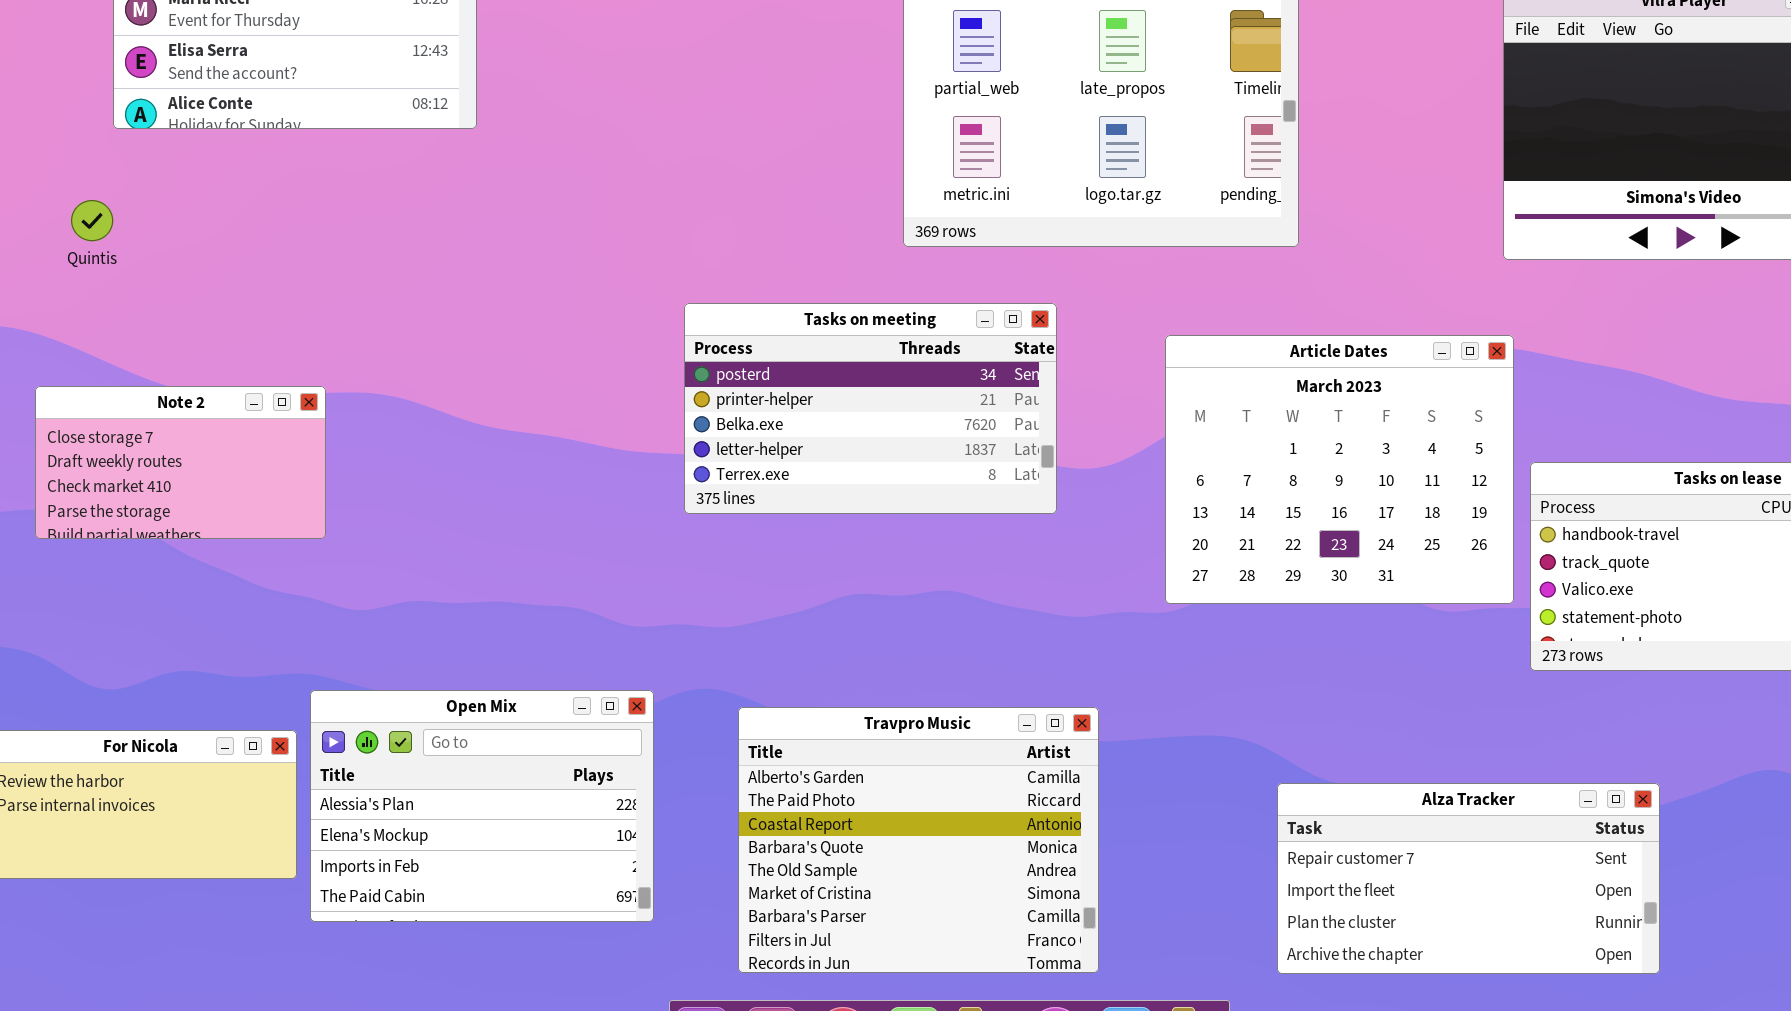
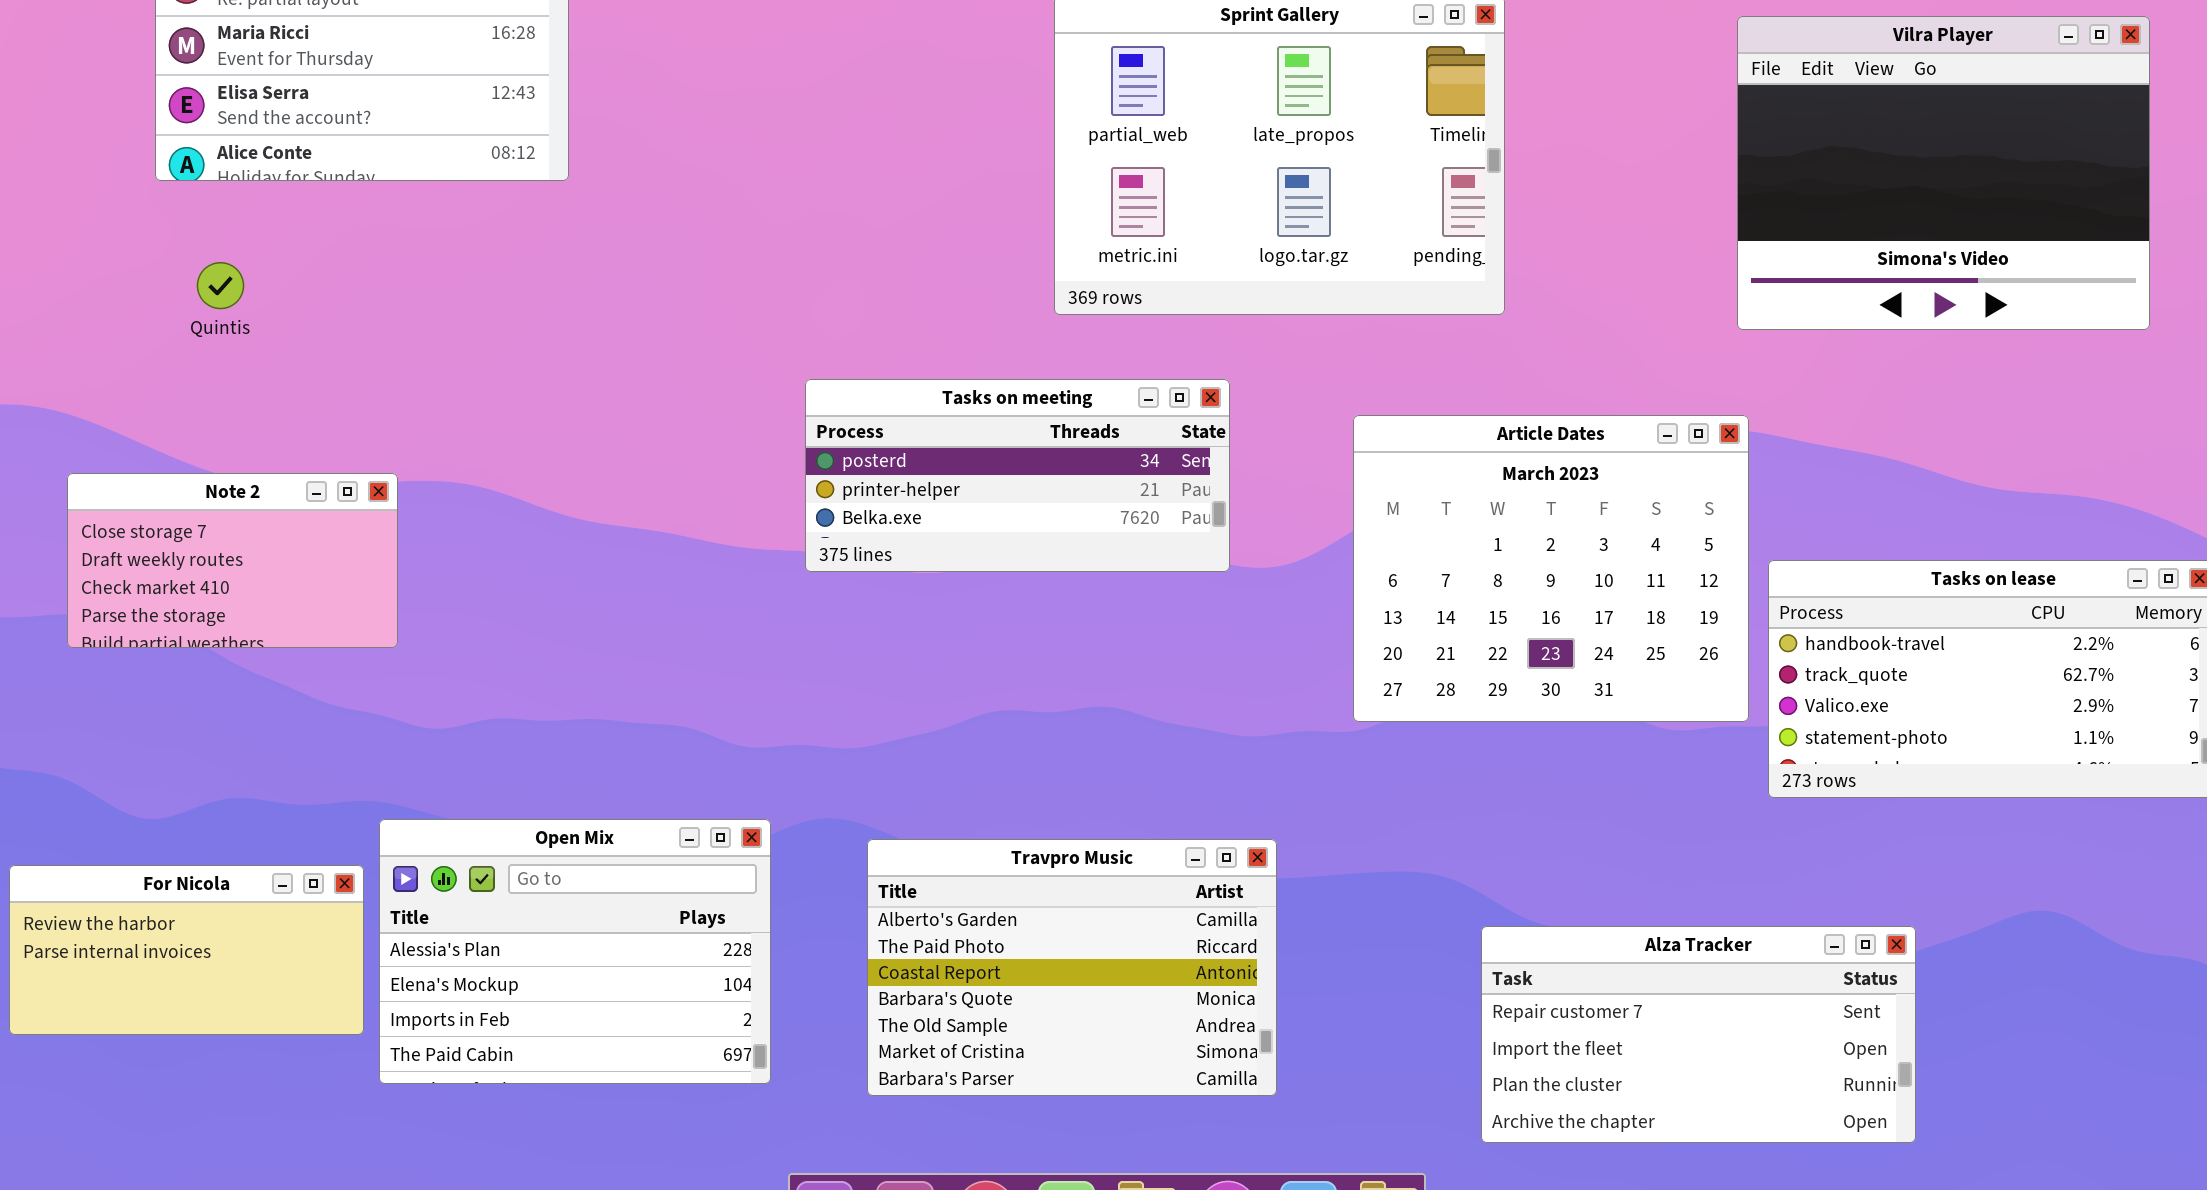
Quintis: [71,200,113,241] -> [197,262,244,309], moved
Tasks on meeting: [684,303,1057,514] -> [805,379,1230,572], resized
Travpro Music: [738,707,1099,973] -> [867,839,1277,1096], resized

